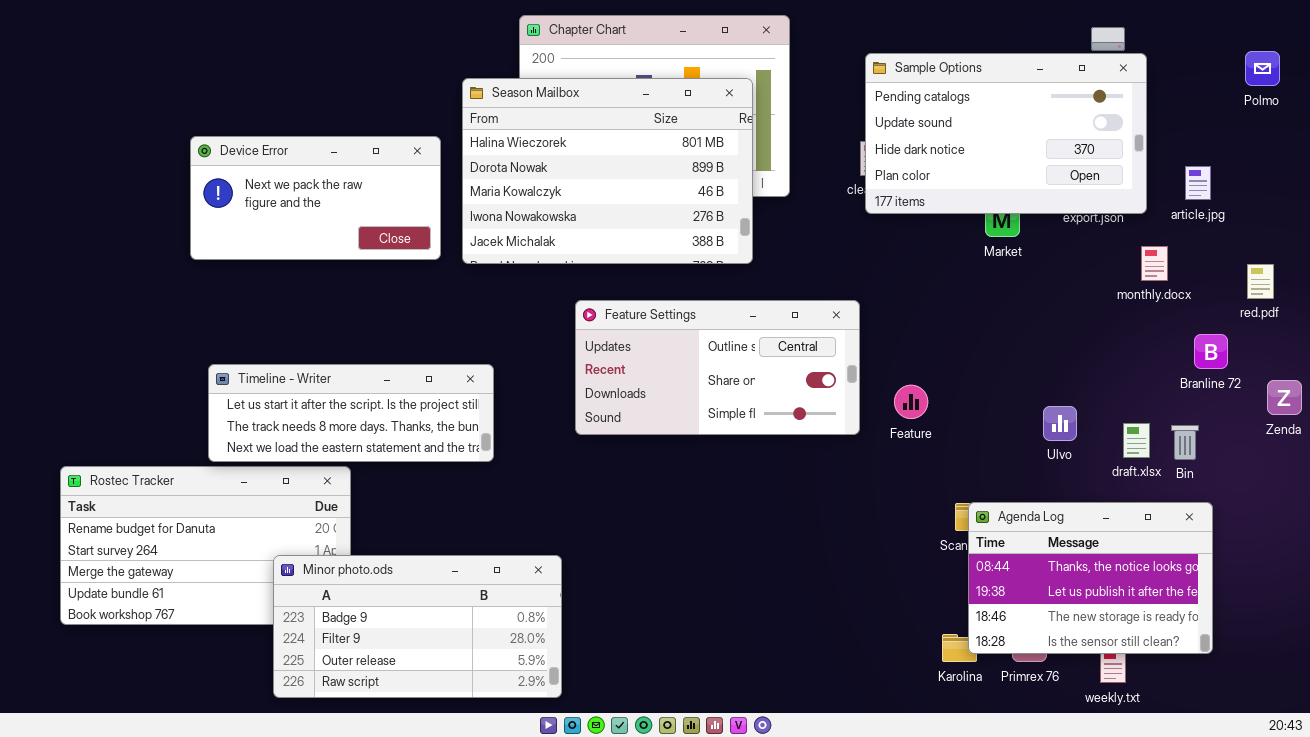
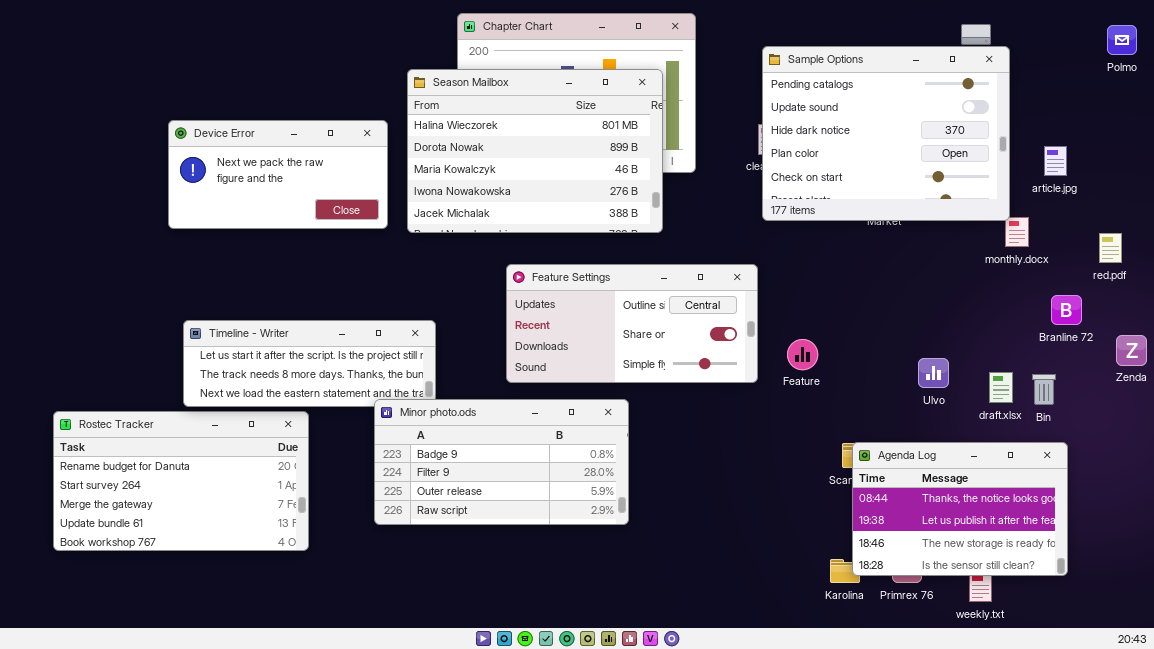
Polmo: [1245,51,1280,86] -> [1107,25,1137,55], moved
Sample Options: [865,53,1147,214] -> [762,46,1010,221], resized
Minor photo.ods: [273,555,562,698] -> [374,399,629,525], moved

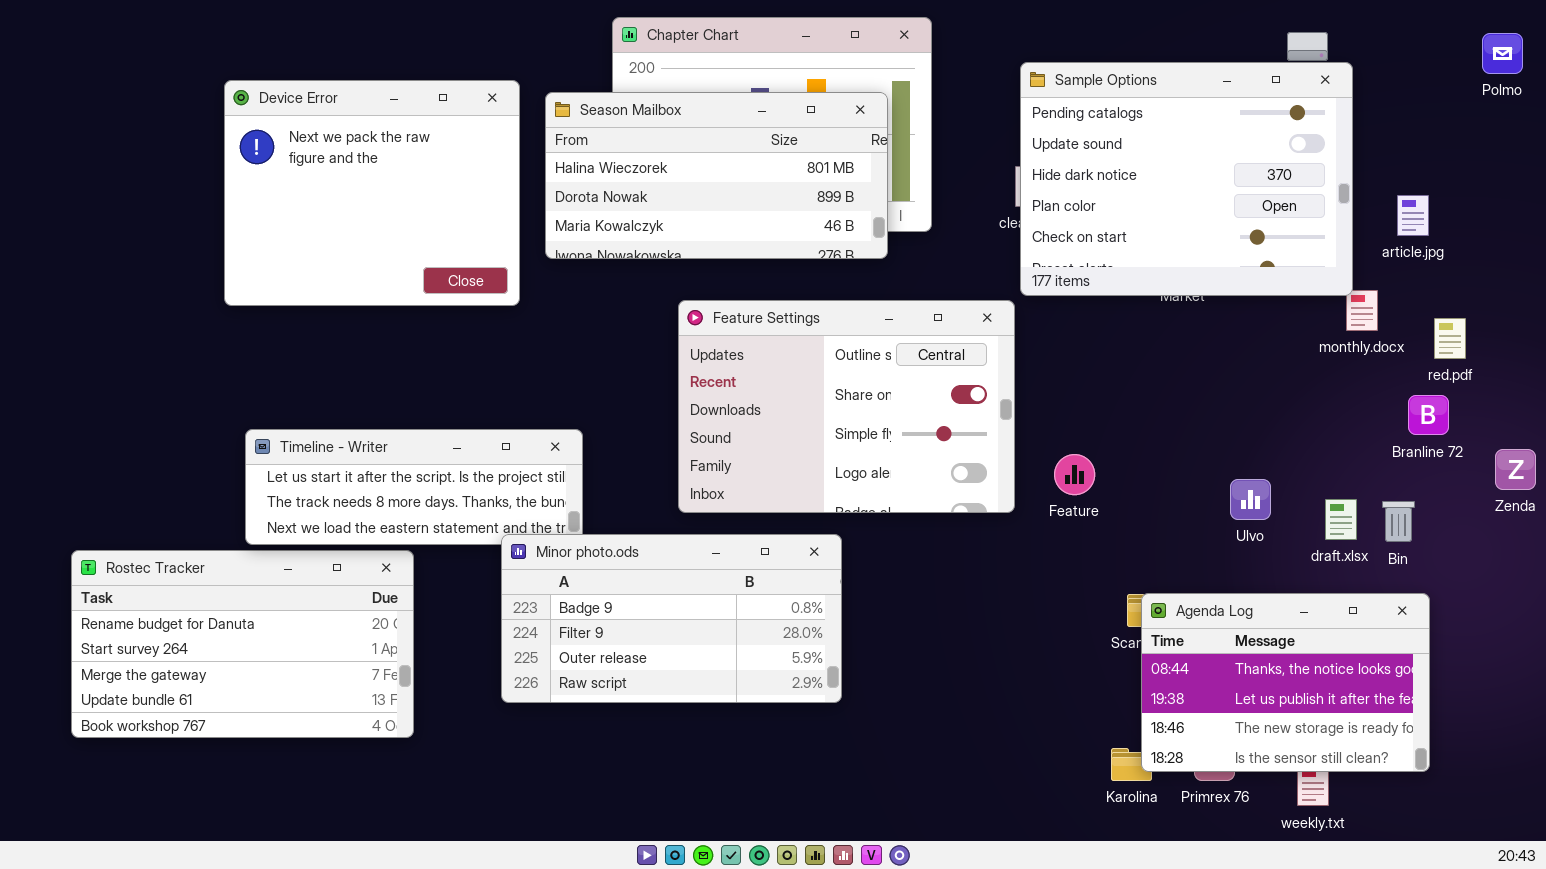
Season Mailbox: [407,69,663,233] -> [545,92,888,259], resized
Device Error: [168,120,388,229] -> [224,80,520,306], resized
red.pdf: [1099,233,1122,263] -> [1434,318,1466,359], moved
Feature Settings: [506,264,758,383] -> [678,300,1015,513], resized

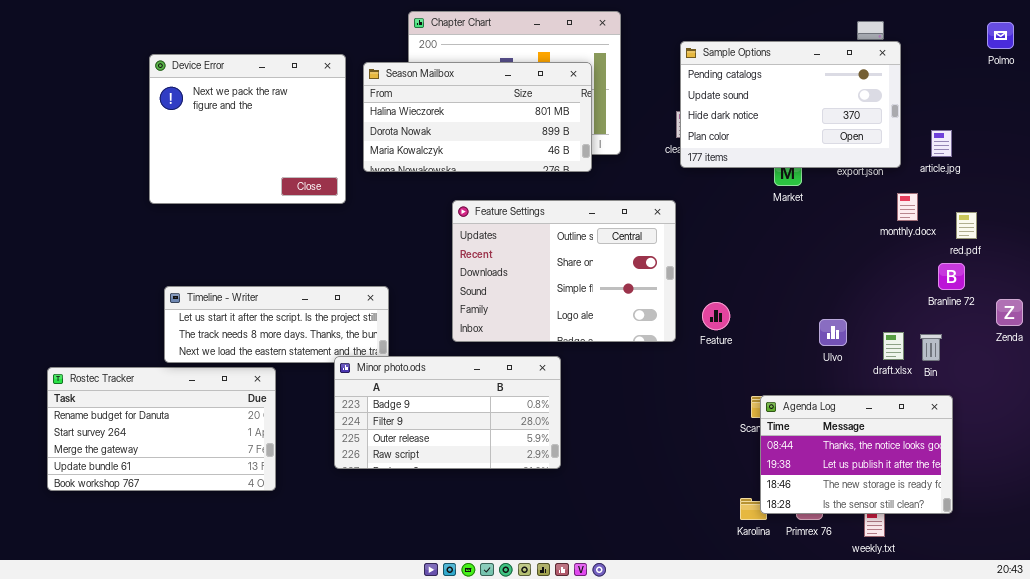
Sample Options: [1020,62,1353,296] -> [680,41,901,168], resized

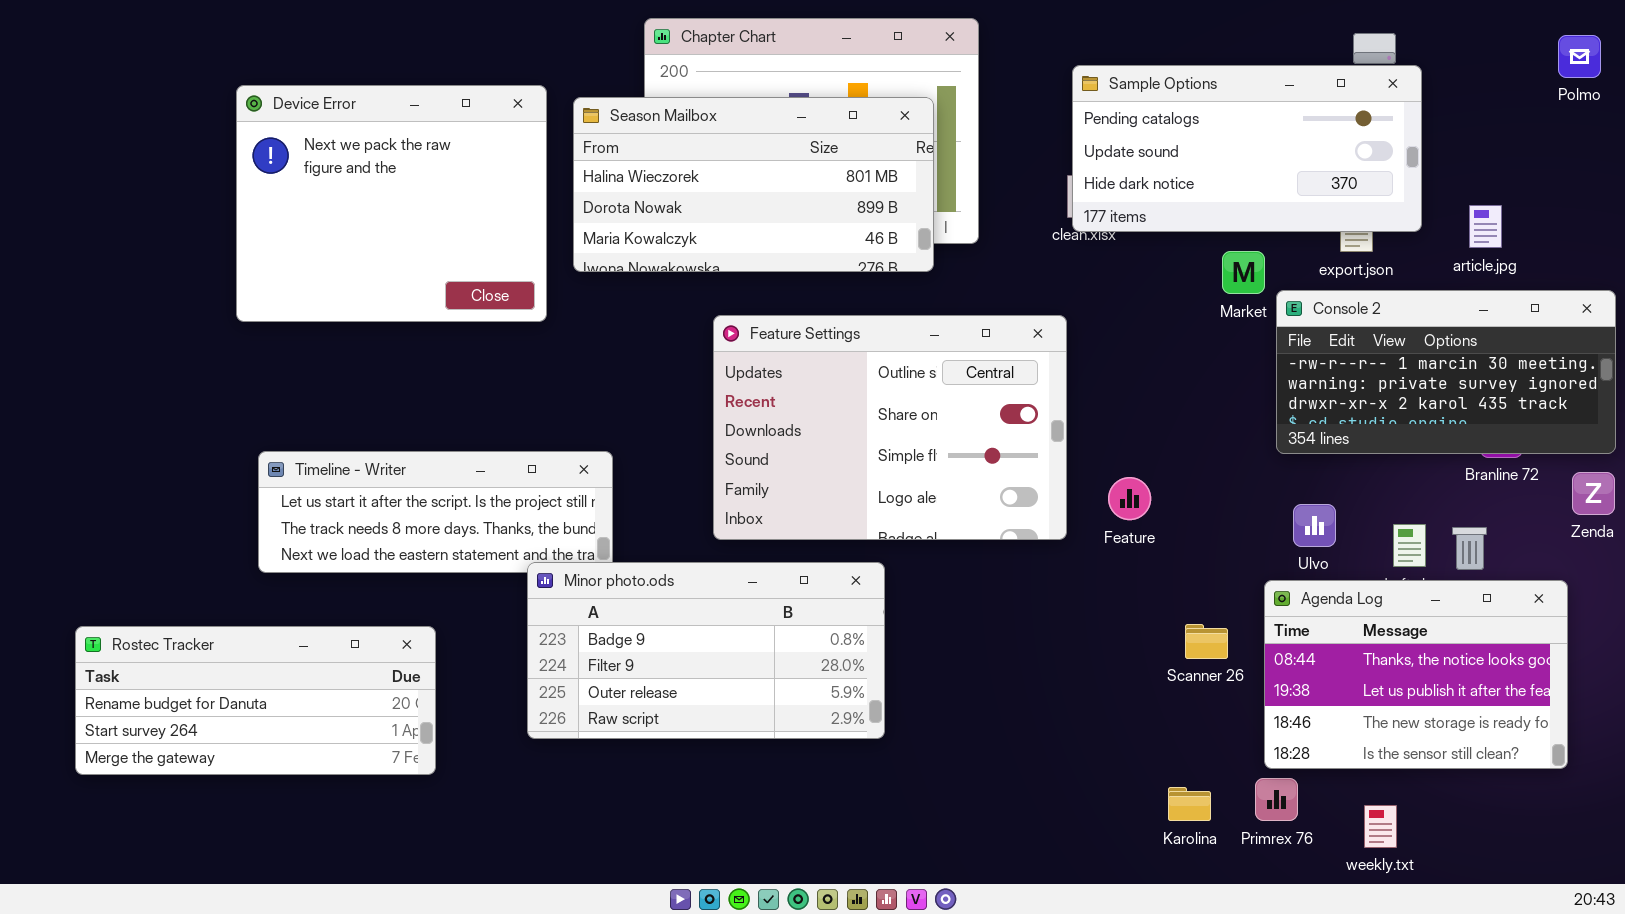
Sample Options: [680,41,901,168] -> [1072,65,1422,232], resized
Console 2: none -> [1276,290,1616,454], opened
Rostec Tracker: [47,367,276,491] -> [75,626,436,775], resized
Agenda Log: [760,395,953,514] -> [1264,580,1568,769], moved

